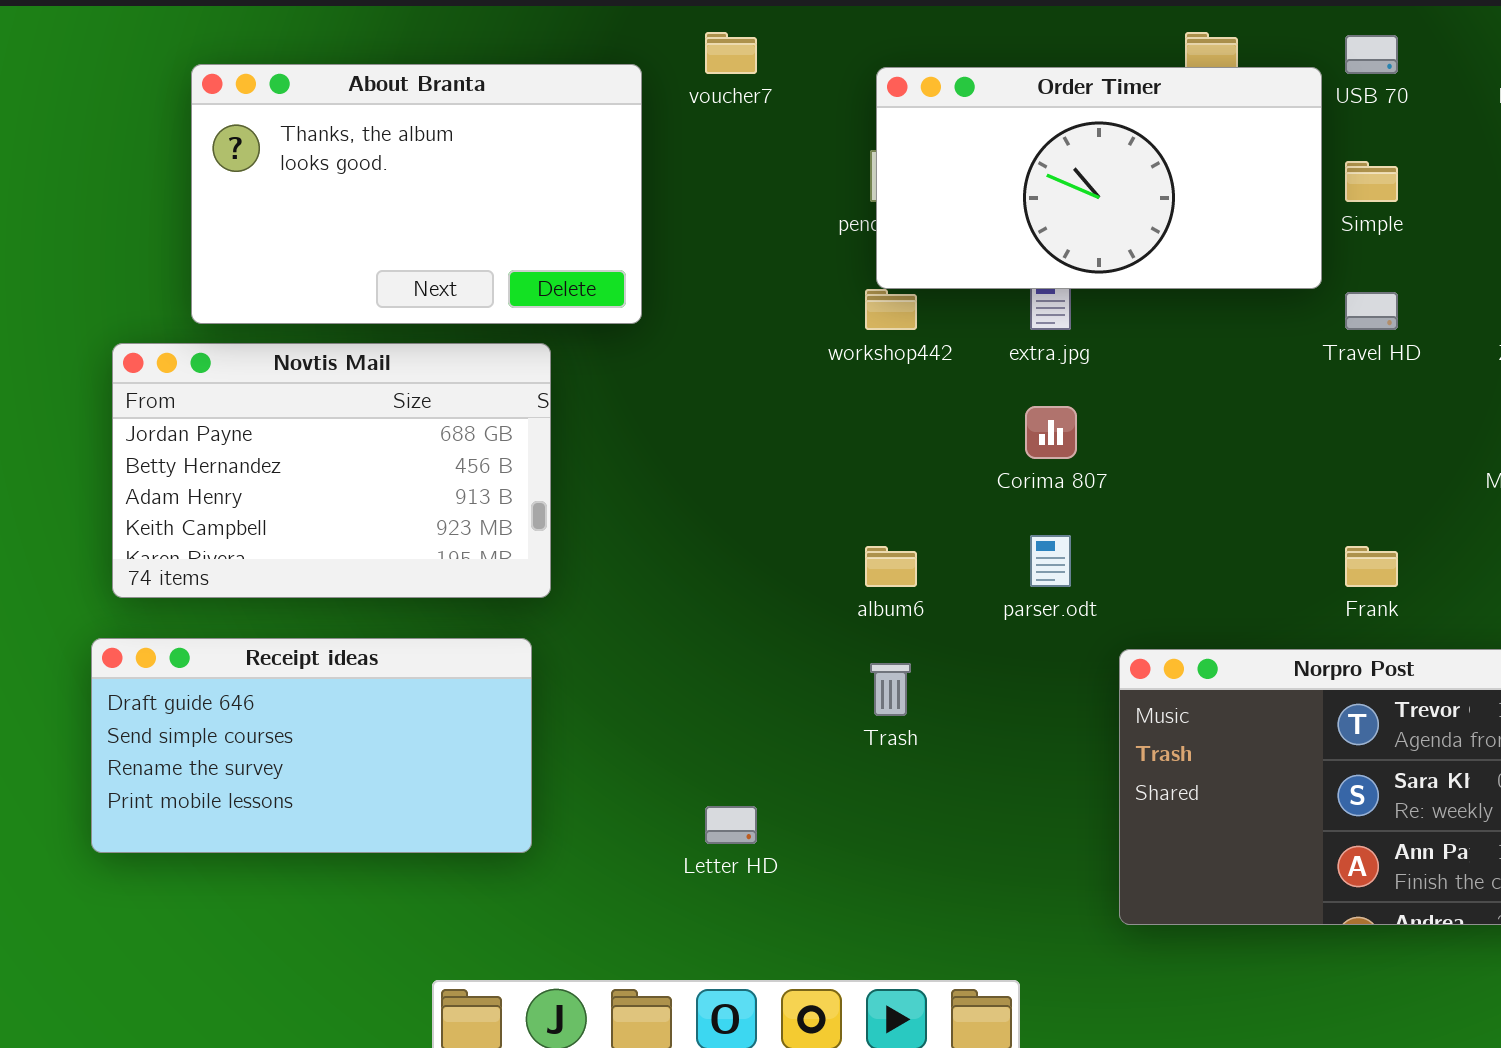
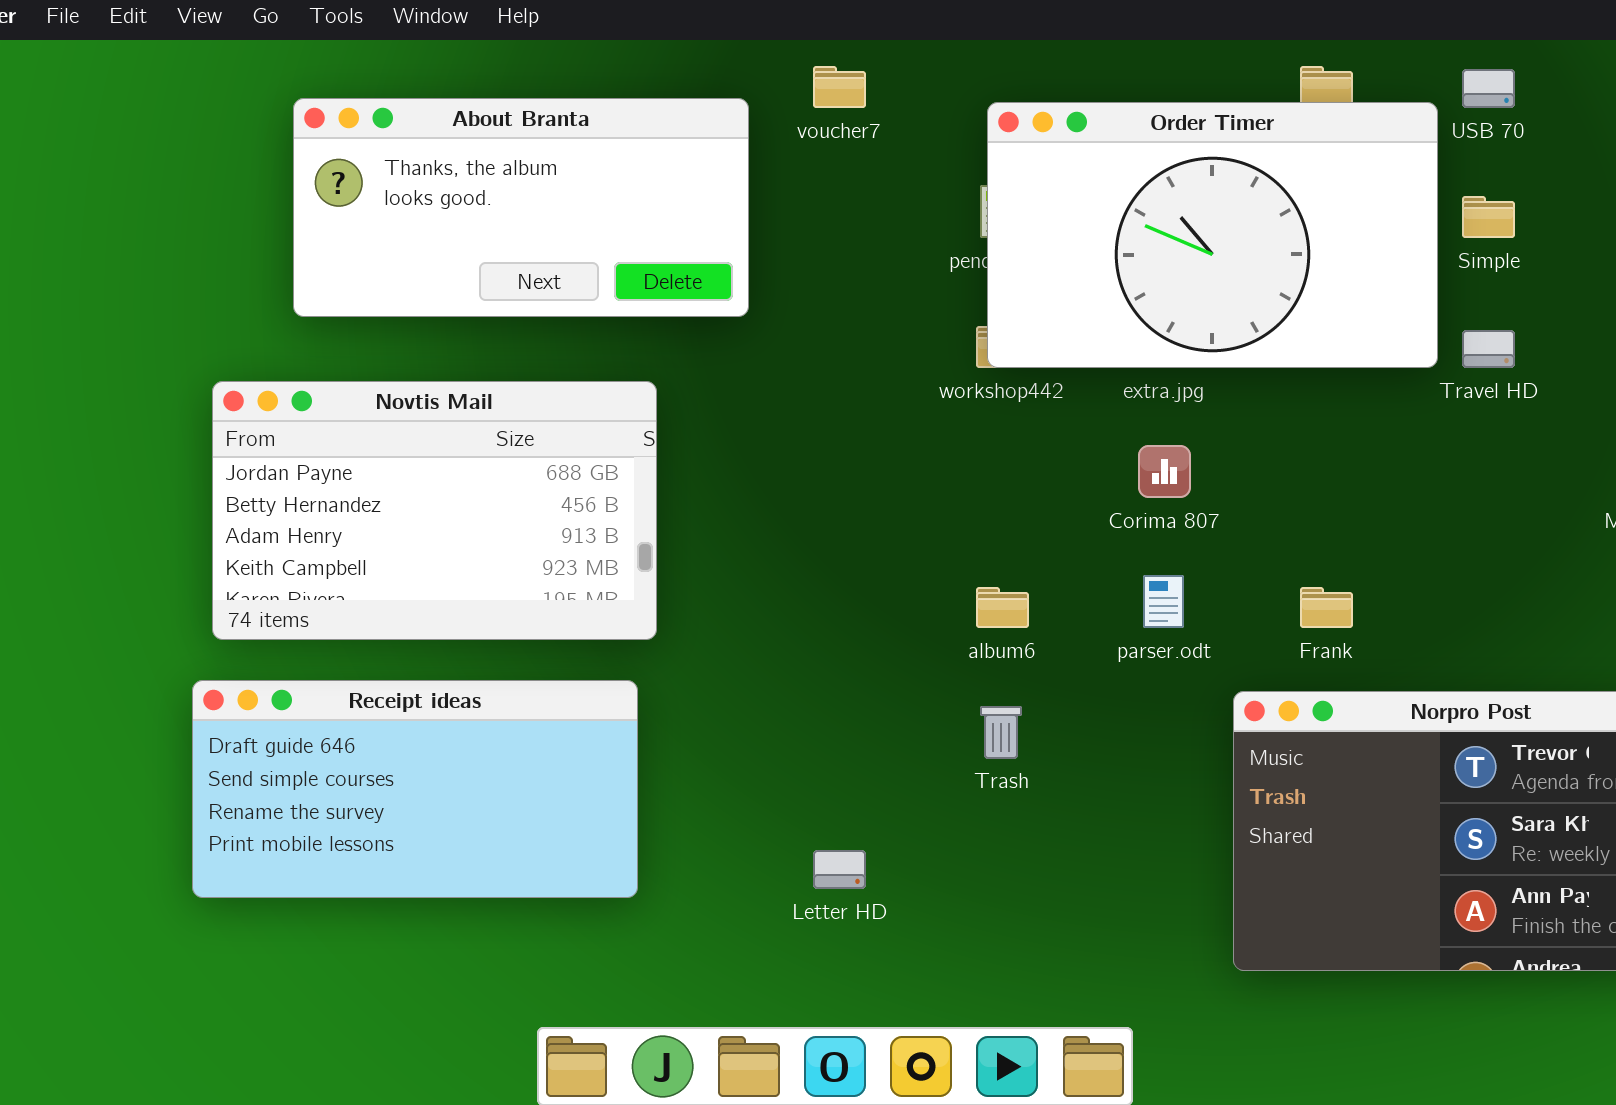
About Branta: [191,64,642,324] -> [293,98,749,317], resized
Order Timer: [876,67,1322,289] -> [987,102,1438,368], resized
Frank: [1345,546,1398,587] -> [1300,587,1353,628], moved

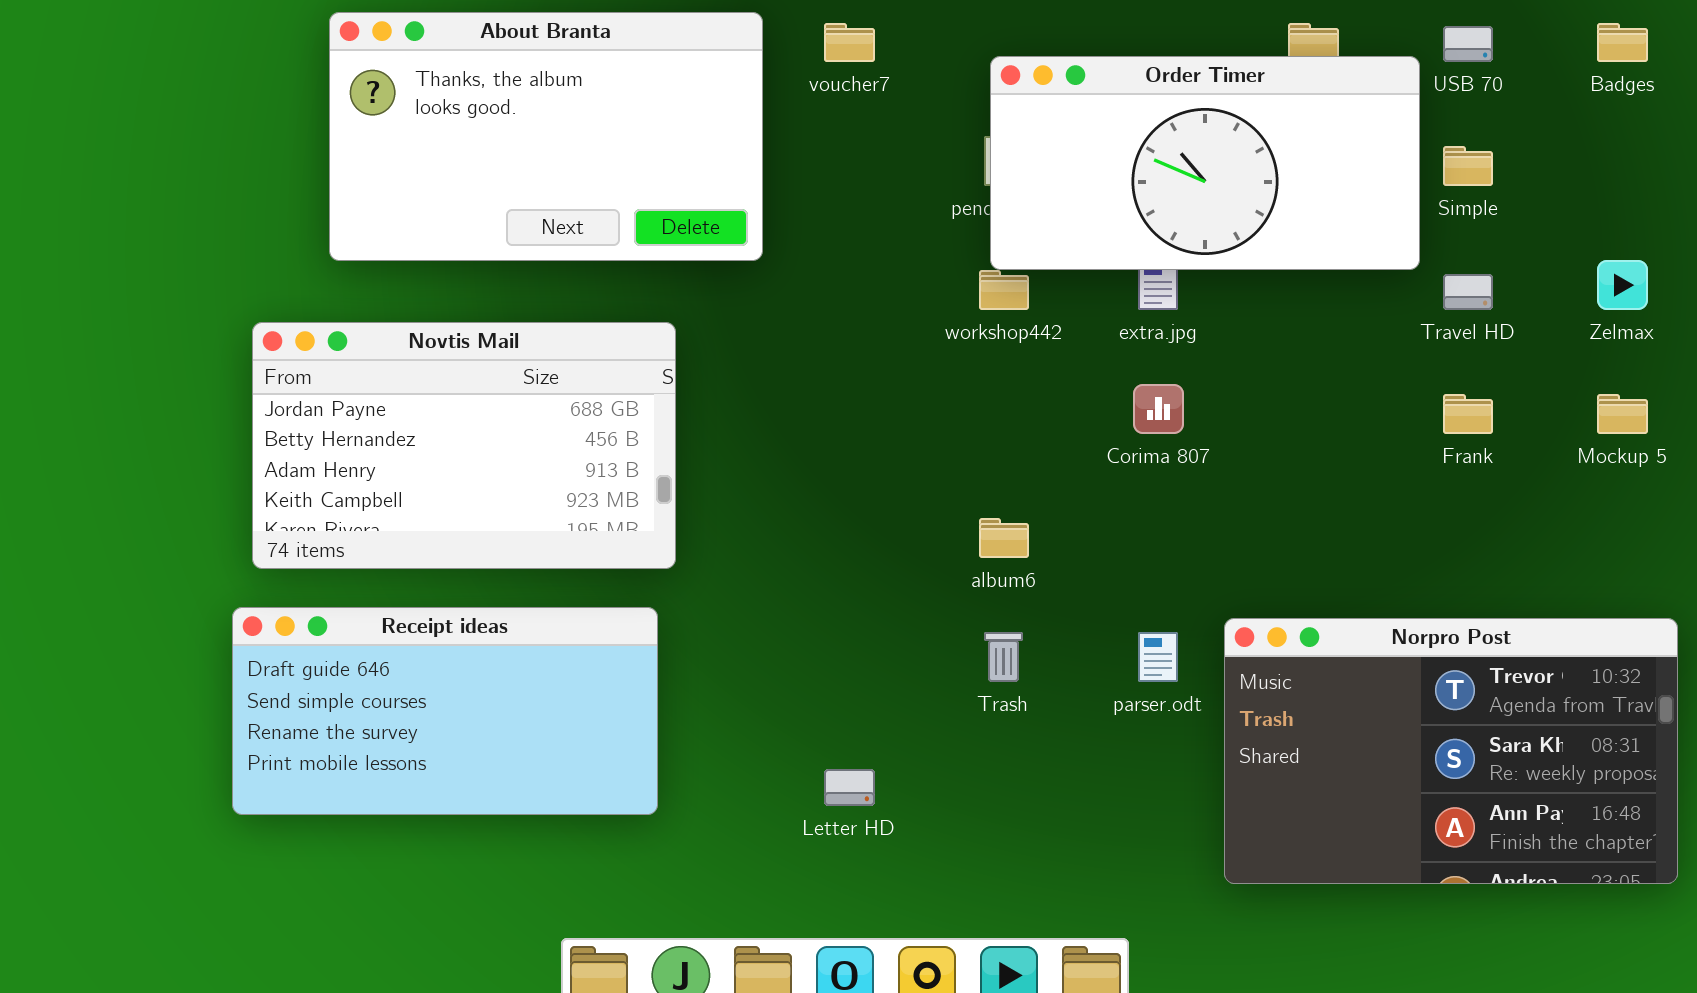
About Branta: [293,98,749,317] -> [329,12,763,261], resized
Order Timer: [987,102,1438,368] -> [990,56,1420,270], resized
parser.odt: [1143,575,1184,628] -> [1138,632,1178,682], moved
Frank: [1300,587,1353,628] -> [1443,394,1493,434], moved

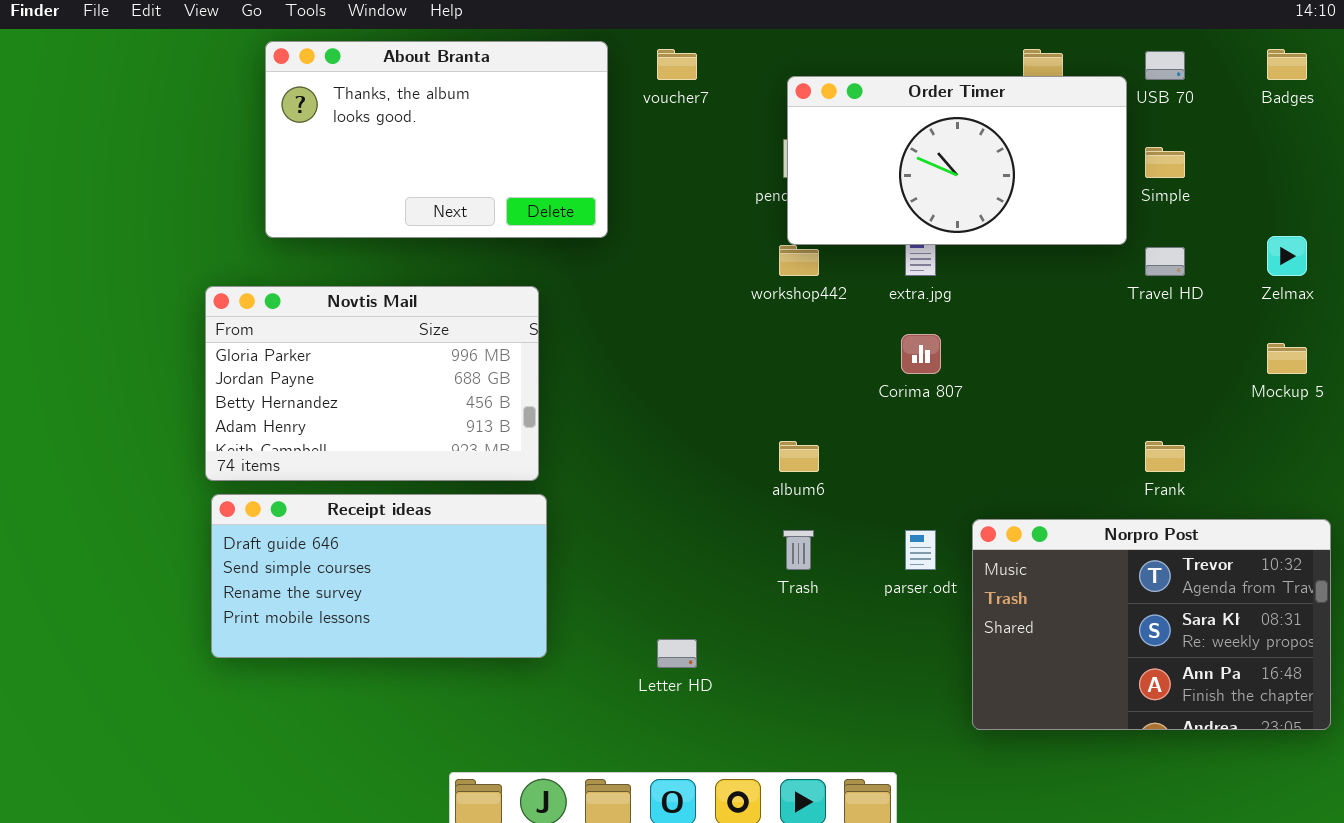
Novtis Mail: [252,322,676,569] -> [205,286,539,481], scrolled up 1 row
Frank: [1443,394,1493,434] -> [1145,441,1185,472], moved
Receipt ideas: [232,607,658,815] -> [211,494,547,658], moved

